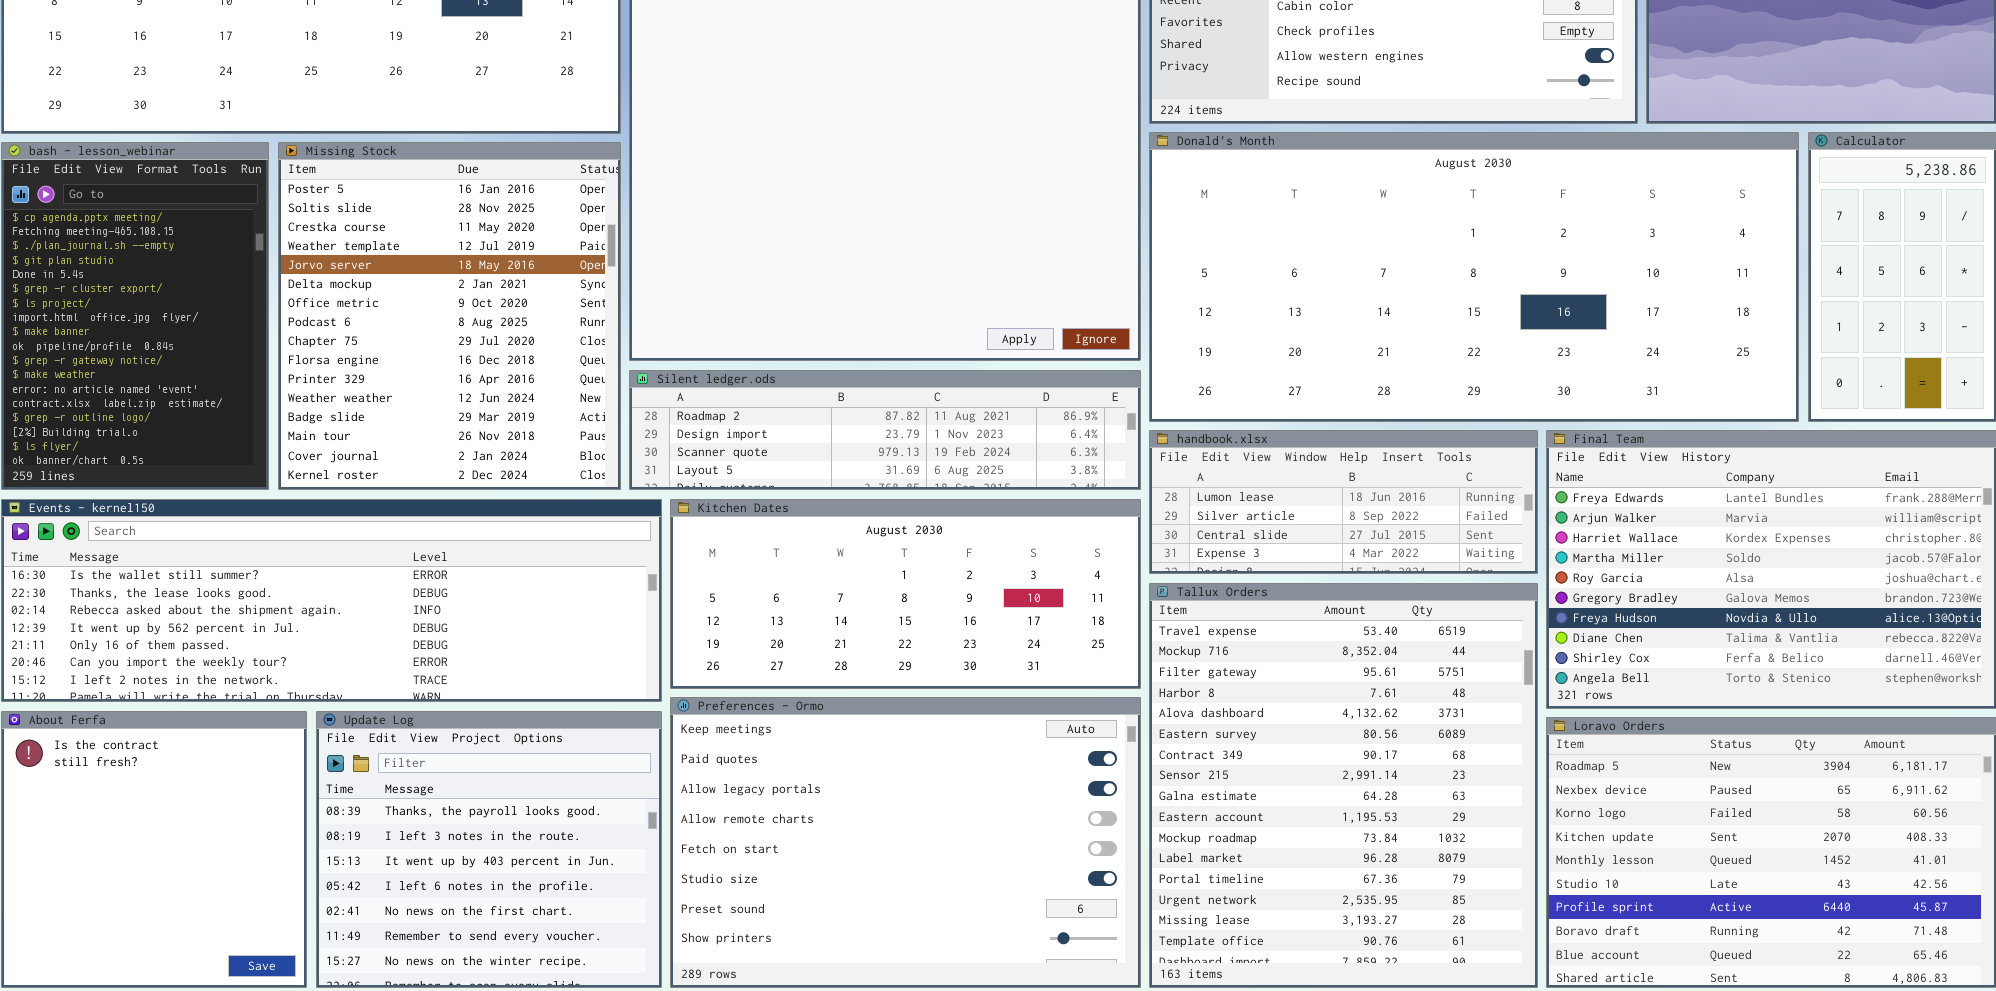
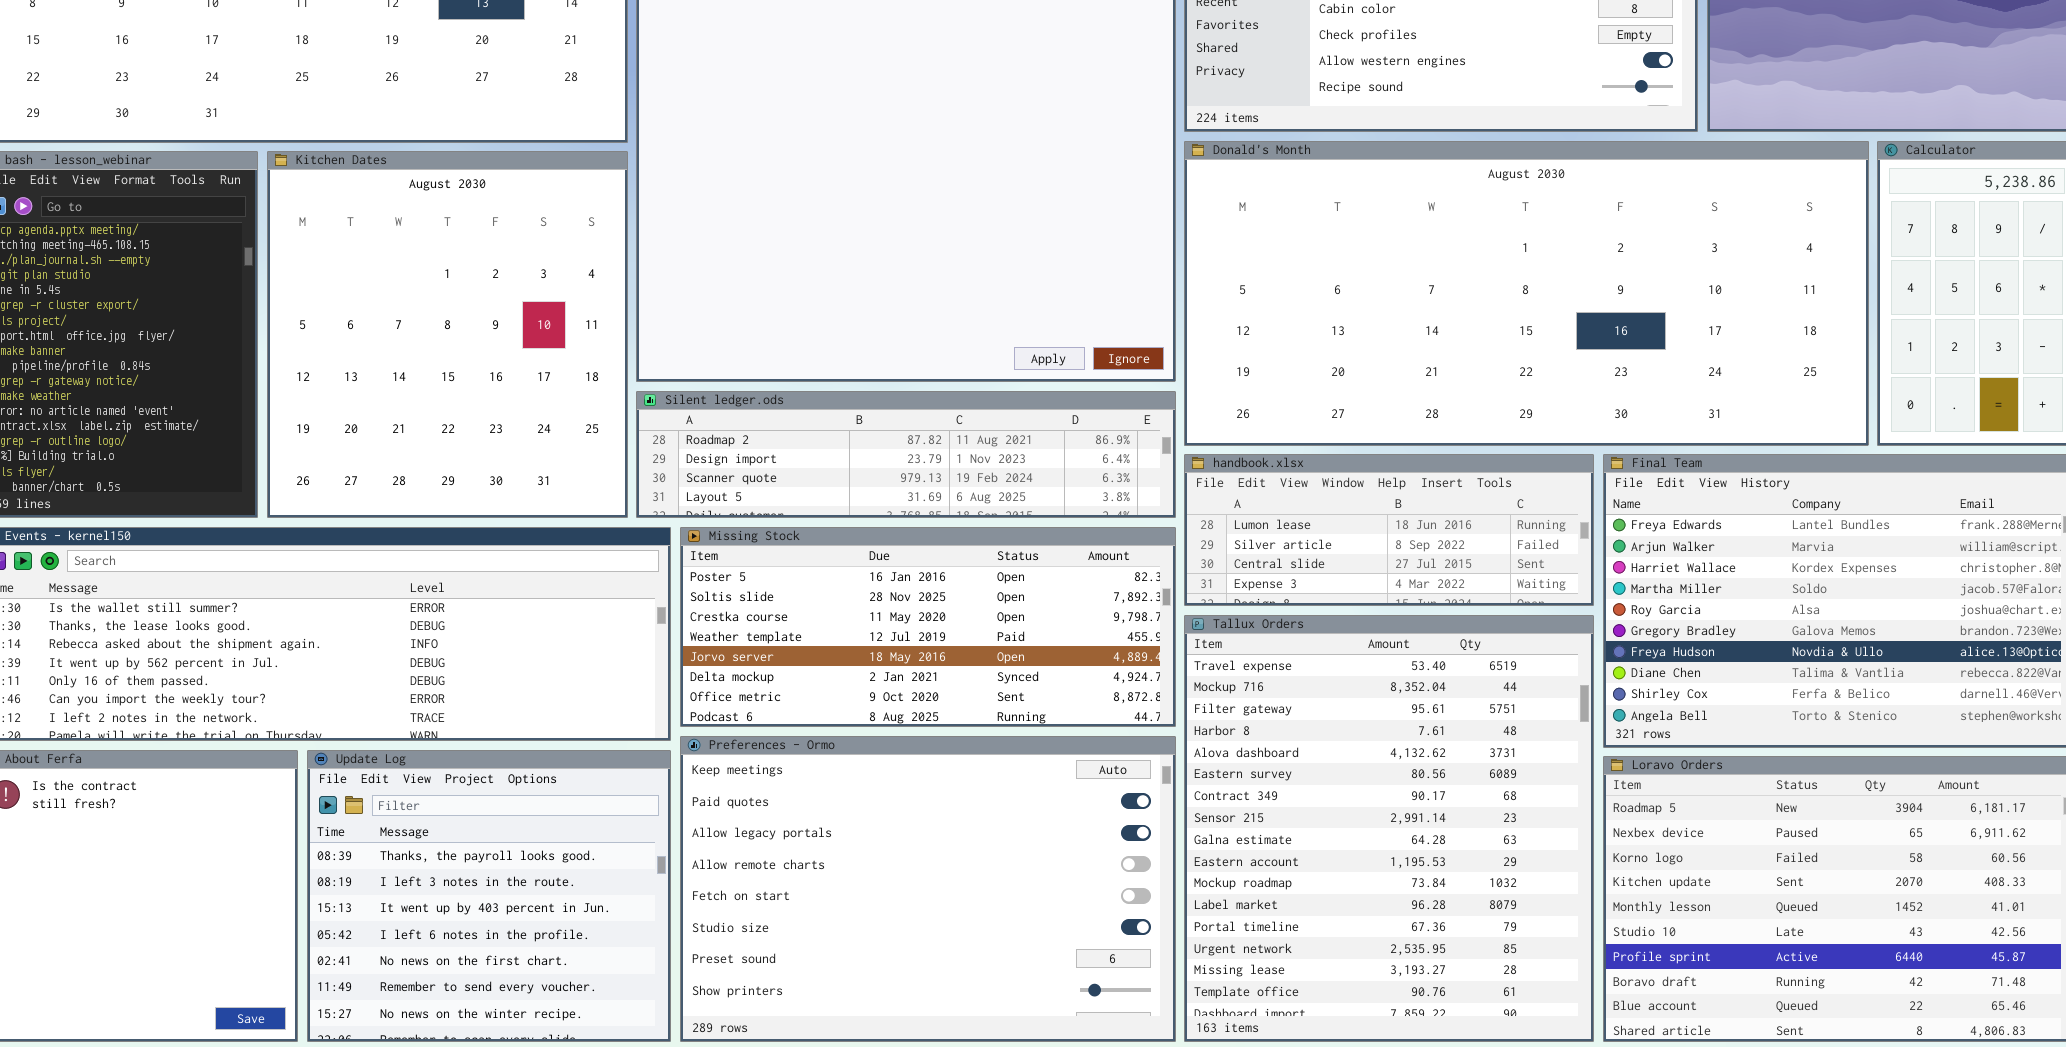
Missing Stock: [278,142,621,490] -> [680,527,1176,727], moved, resized
Kitchen Dates: [670,499,1141,689] -> [267,151,628,518], moved, resized

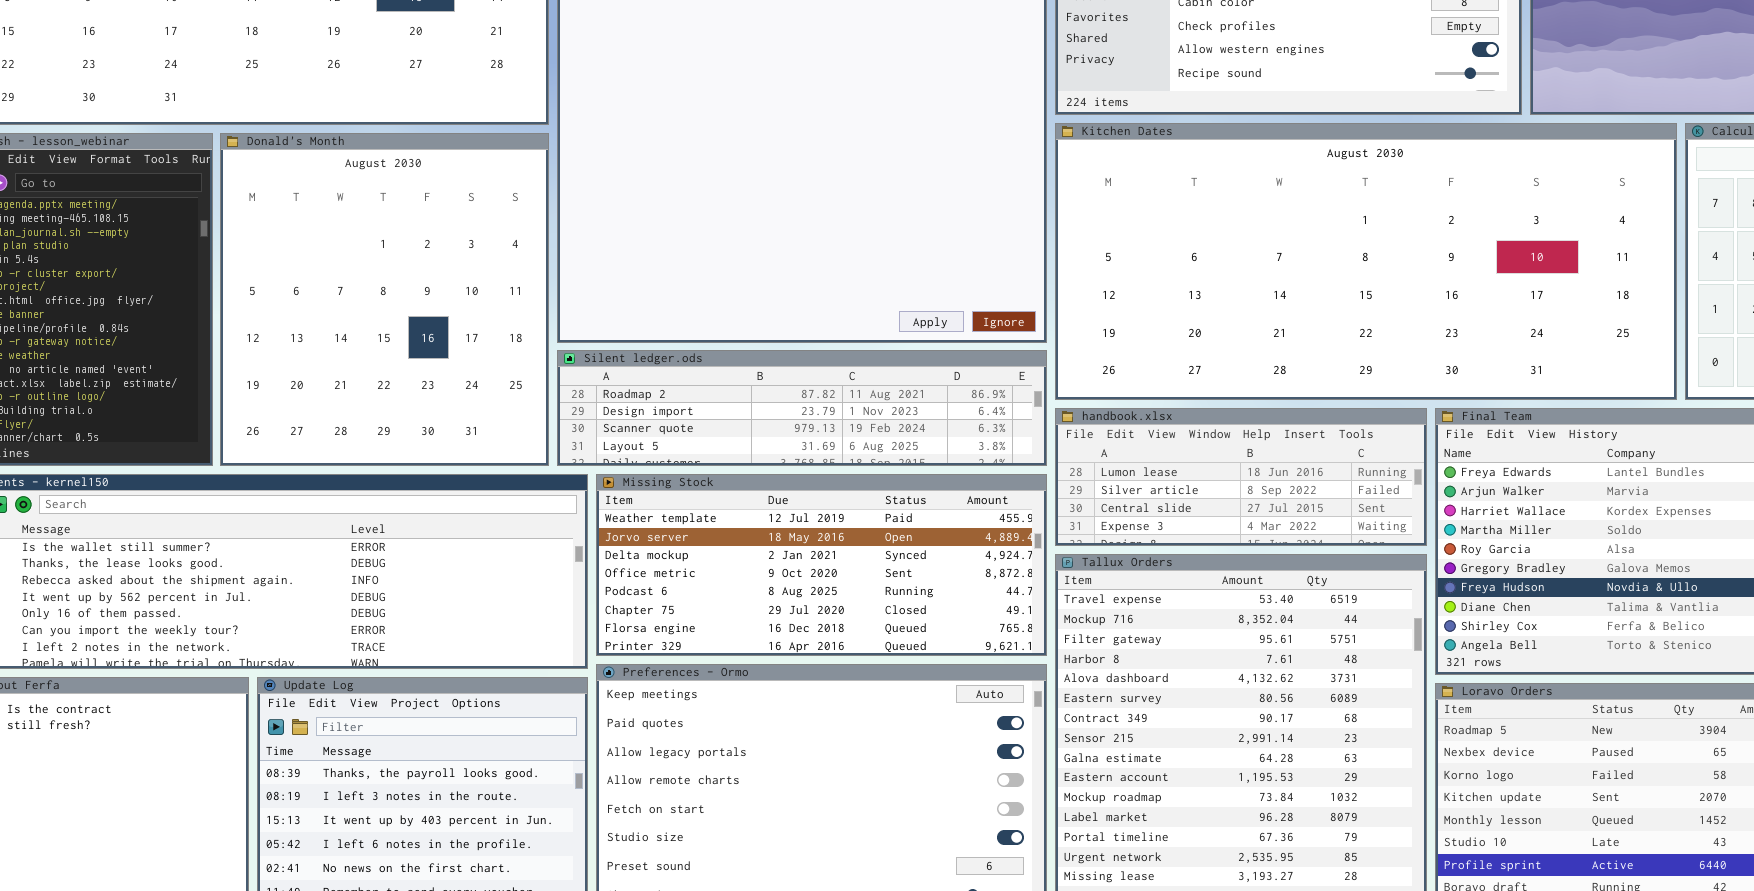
Donald's Month: [1184,141,1869,446] -> [220,133,549,466], moved, resized
Kitchen Dates: [267,151,628,518] -> [1055,123,1677,400], moved, resized
Missing Stock: [680,527,1176,727] -> [596,474,1047,656], scrolled down 3 rows

